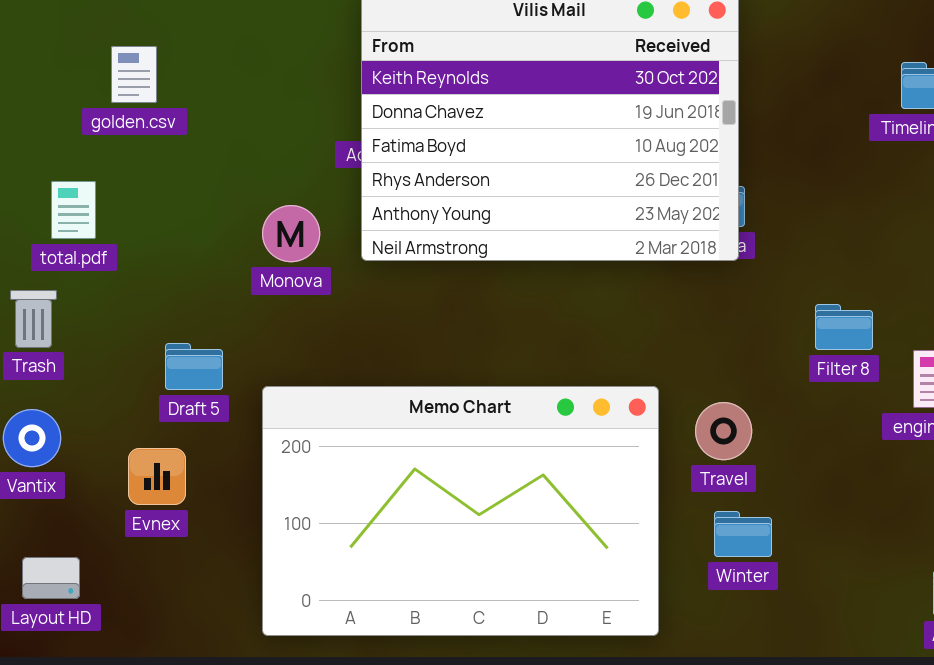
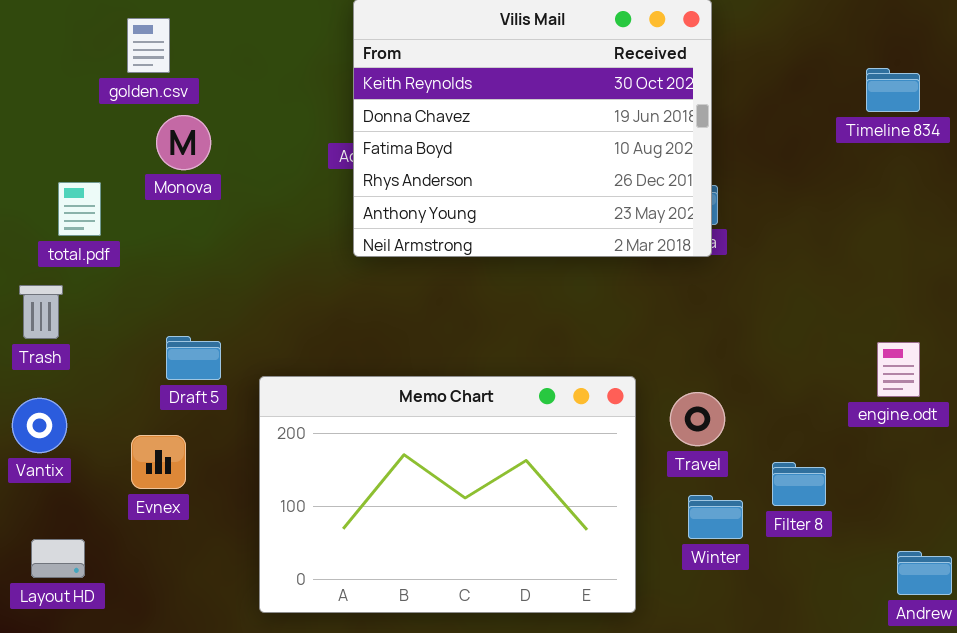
golden.csv: [111,46,157,103] -> [127,18,170,73], moved
Monova: [262,205,320,262] -> [156,115,211,170], moved
Filter 8: [815,304,873,350] -> [772,462,826,506], moved

